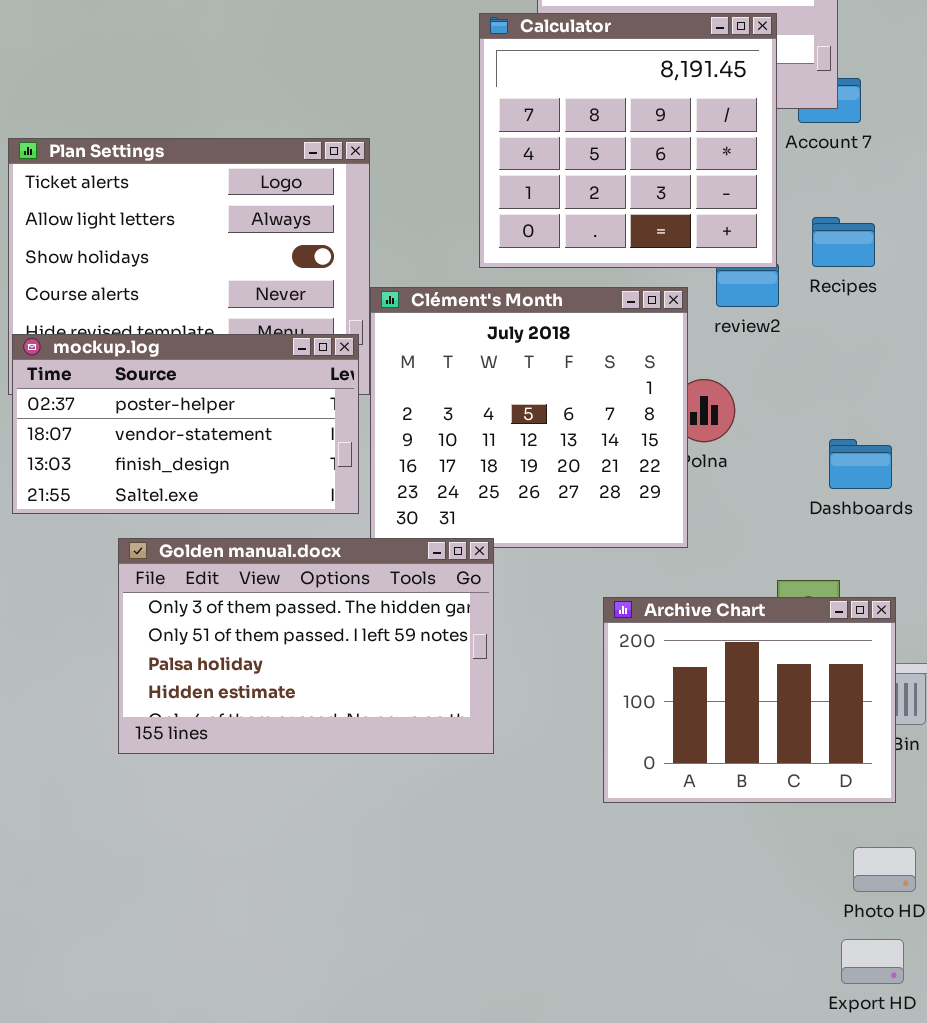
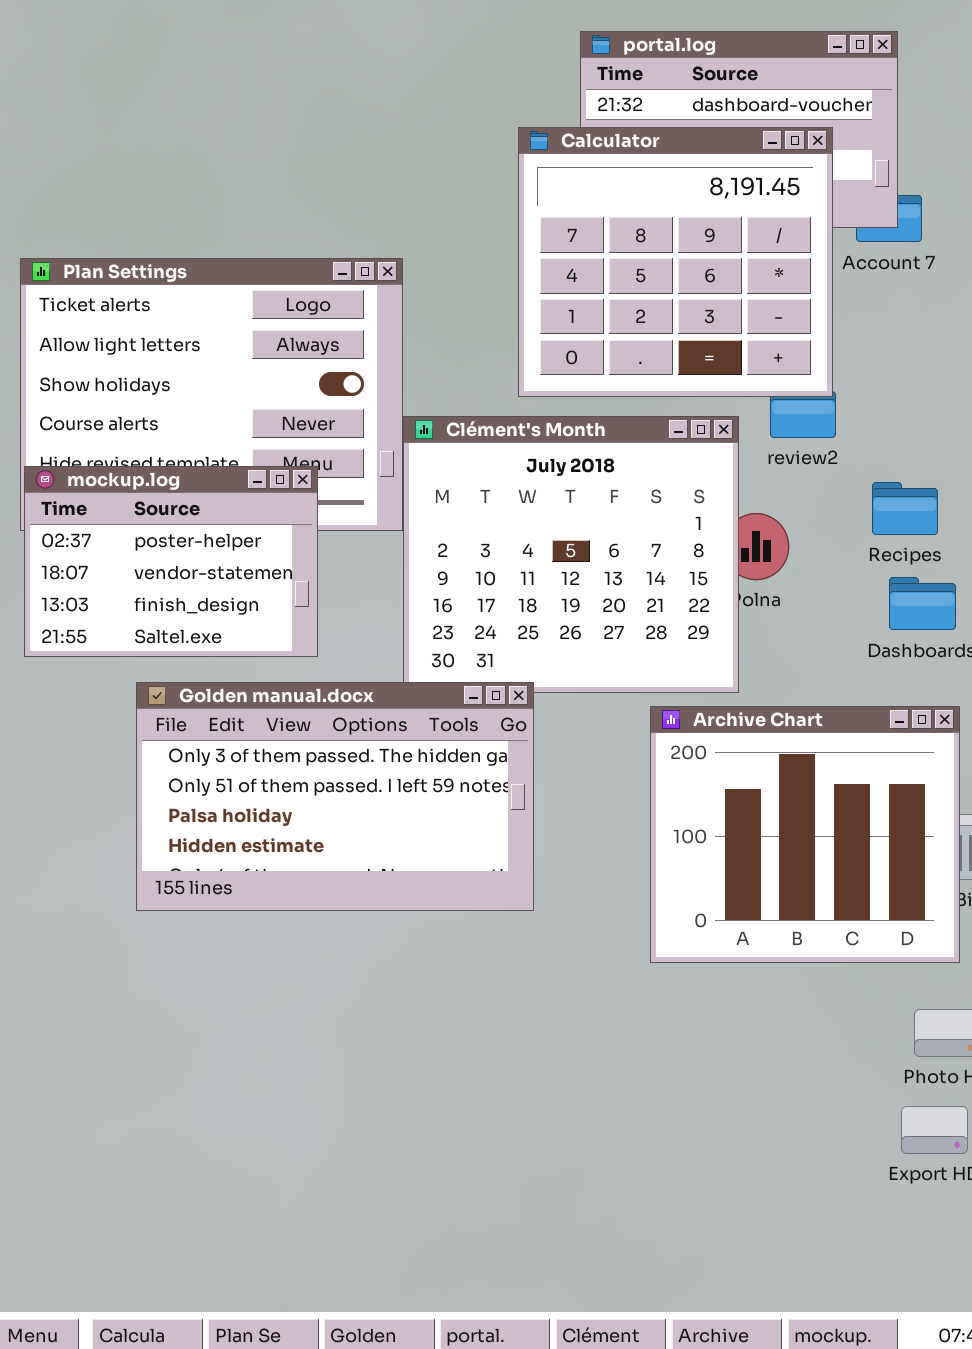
Recipes: [812,217,875,267] -> [872,482,938,535], moved
mockup.log: [12,334,359,514] -> [24,466,318,657], resized
Archive Chart: [603,597,896,803] -> [650,706,960,963], resized

